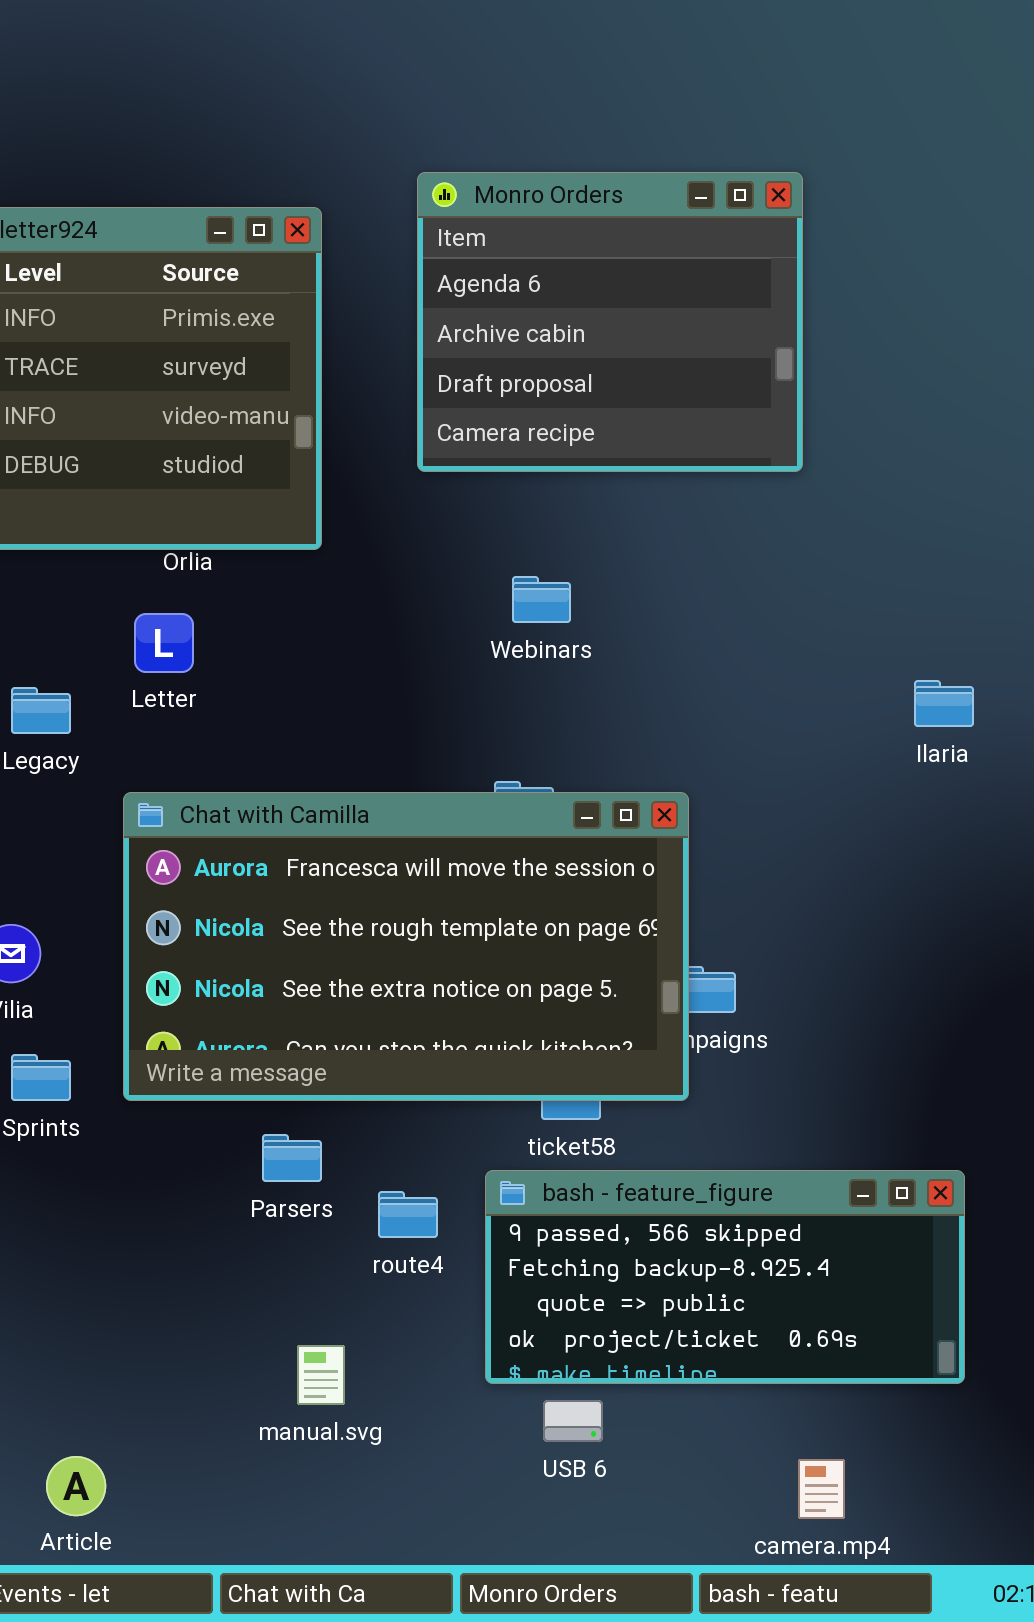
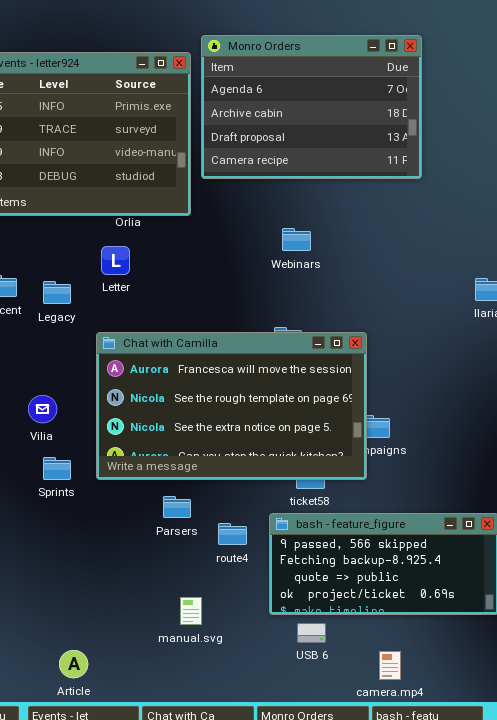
Monro Orders: [417,172,803,472] -> [201,35,422,179], resized
camera.mp4: [798,1459,845,1519] -> [379,651,401,680], moved

